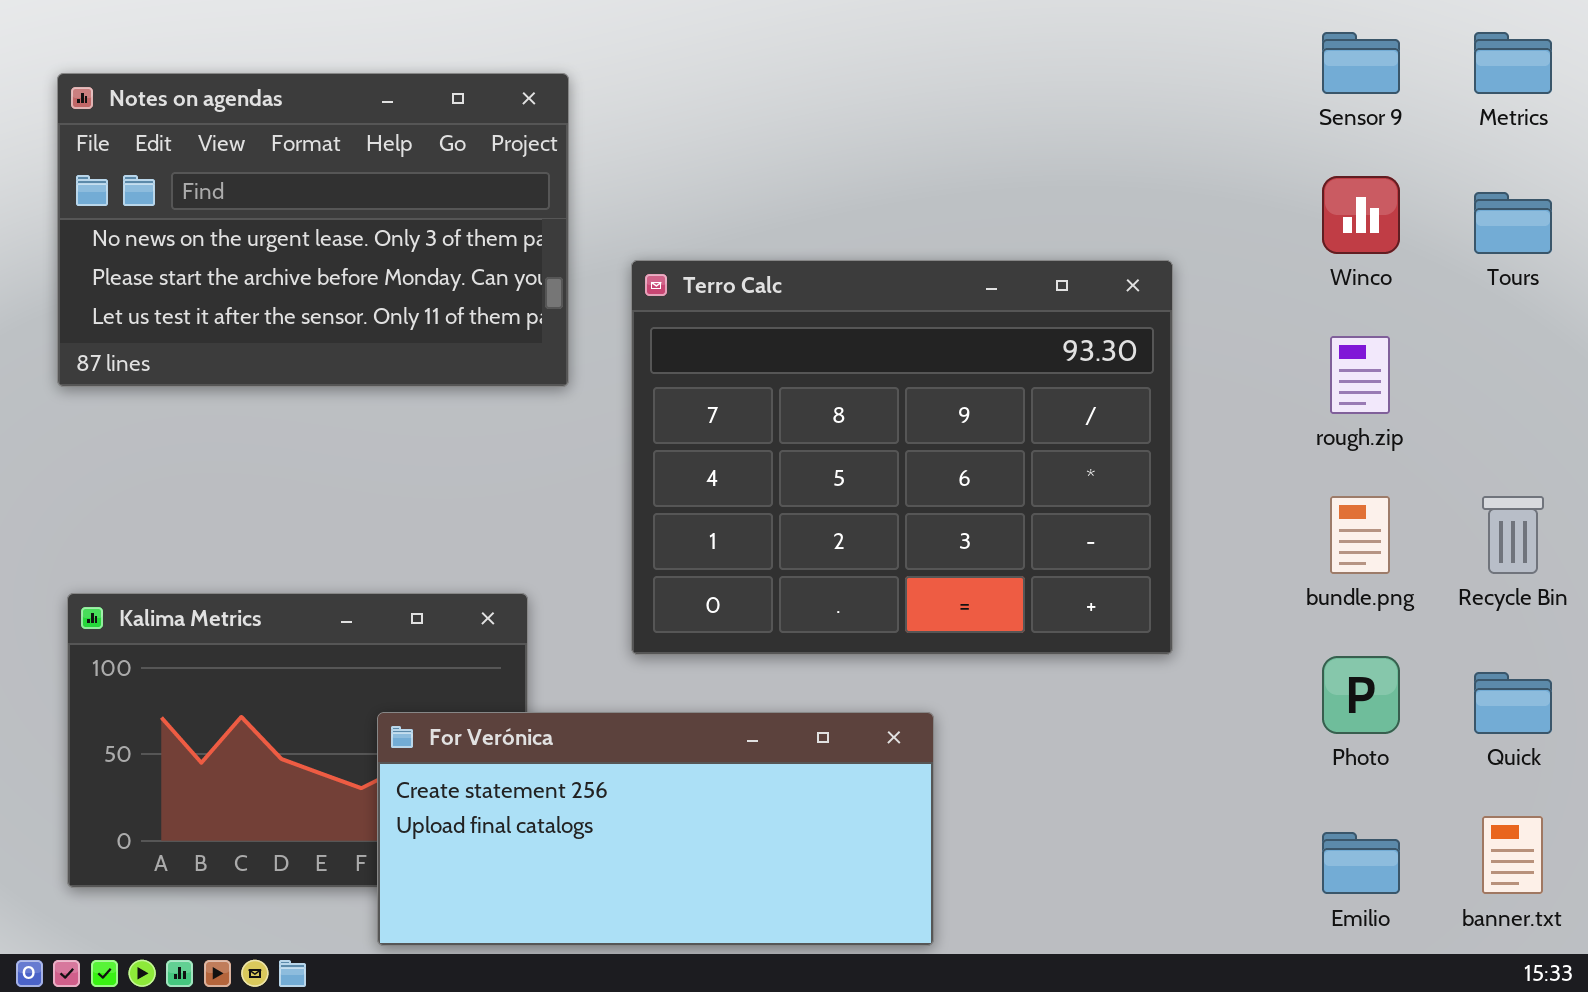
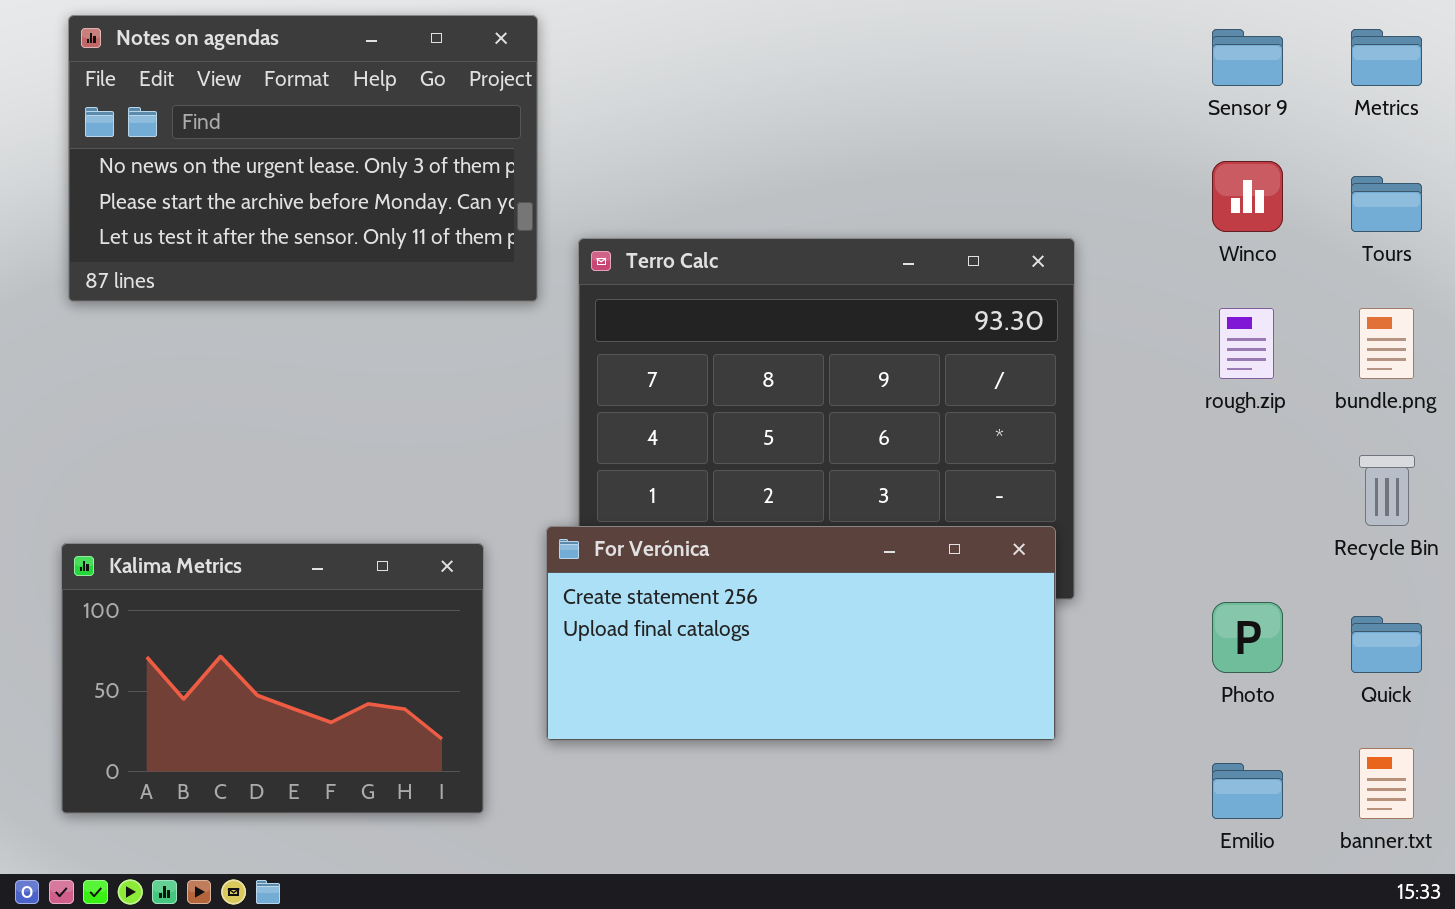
Notes on agendas: [57,73,569,387] -> [68,15,538,302], moved
bundle.png: [1330,496,1390,574] -> [1359,308,1414,379], moved
For Verónica: [377,712,934,946] -> [546,526,1056,741], moved

